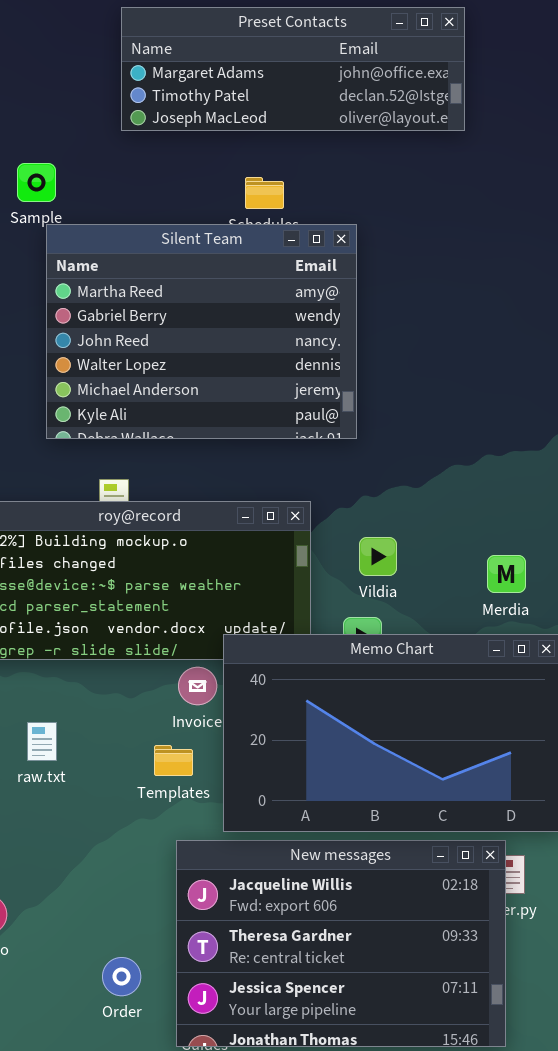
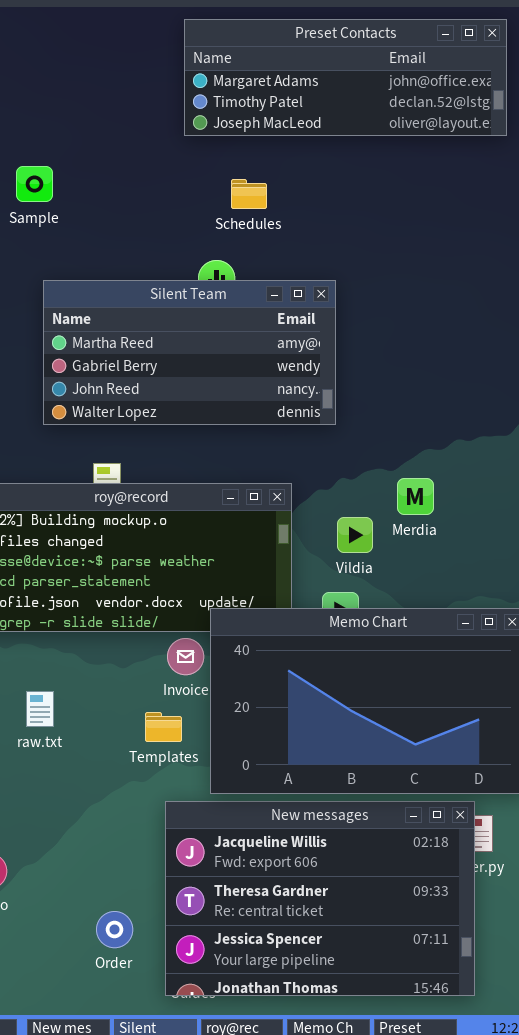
Preset Contacts: [121,7,465,131] -> [184,19,507,136], moved
Silent Team: [46,224,357,439] -> [43,280,336,425], resized
Merdia: [487,555,526,593] -> [397,478,434,515], moved

